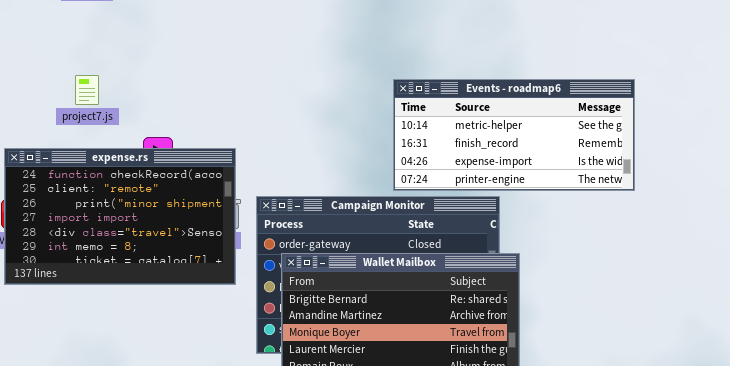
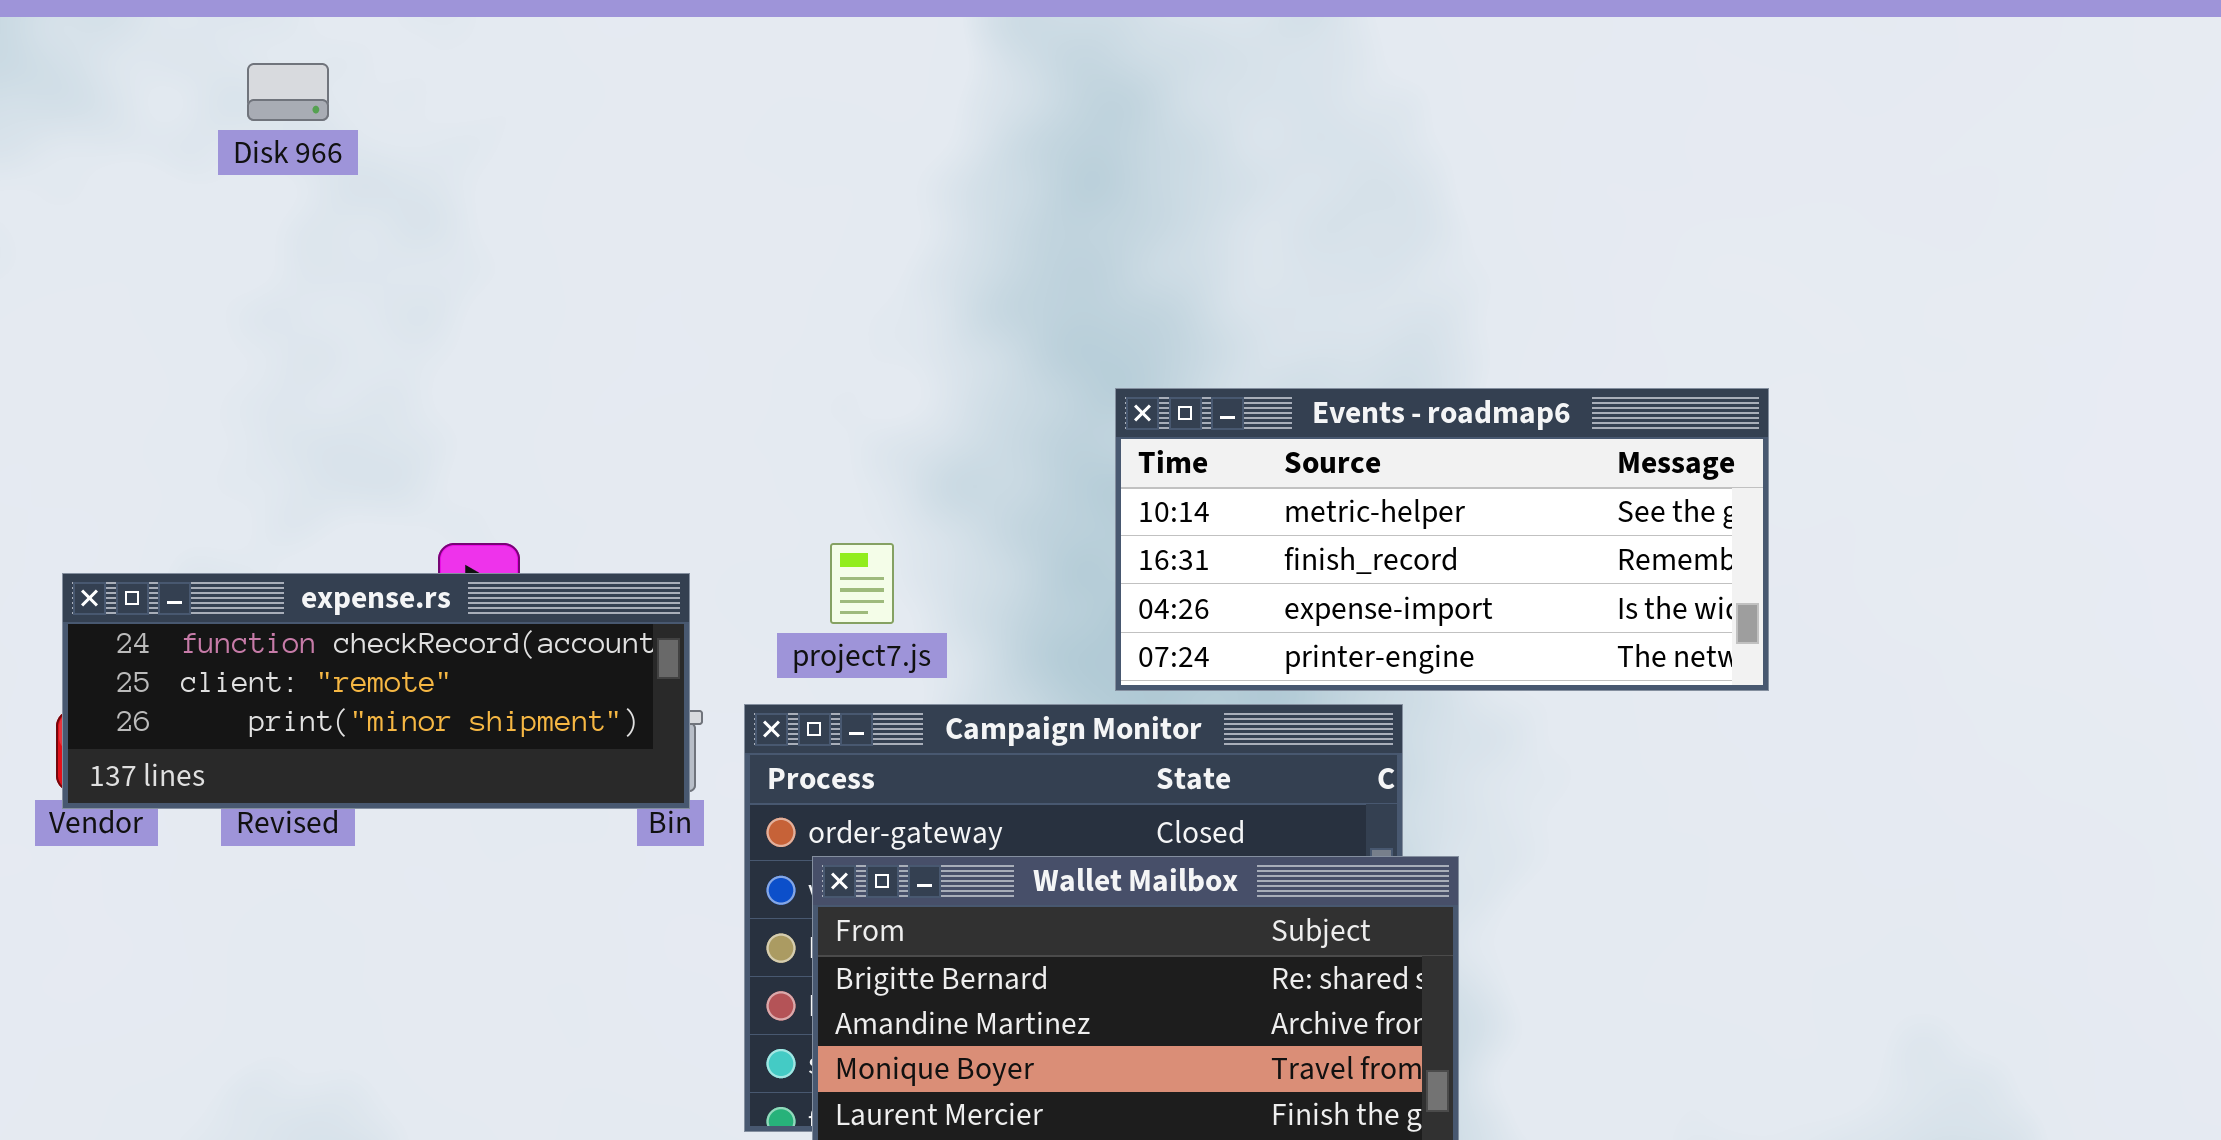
project7.js: [75,75,99,105] -> [830,543,894,624], moved
expense.rs: [4,148,236,285] -> [62,573,690,809], resized

